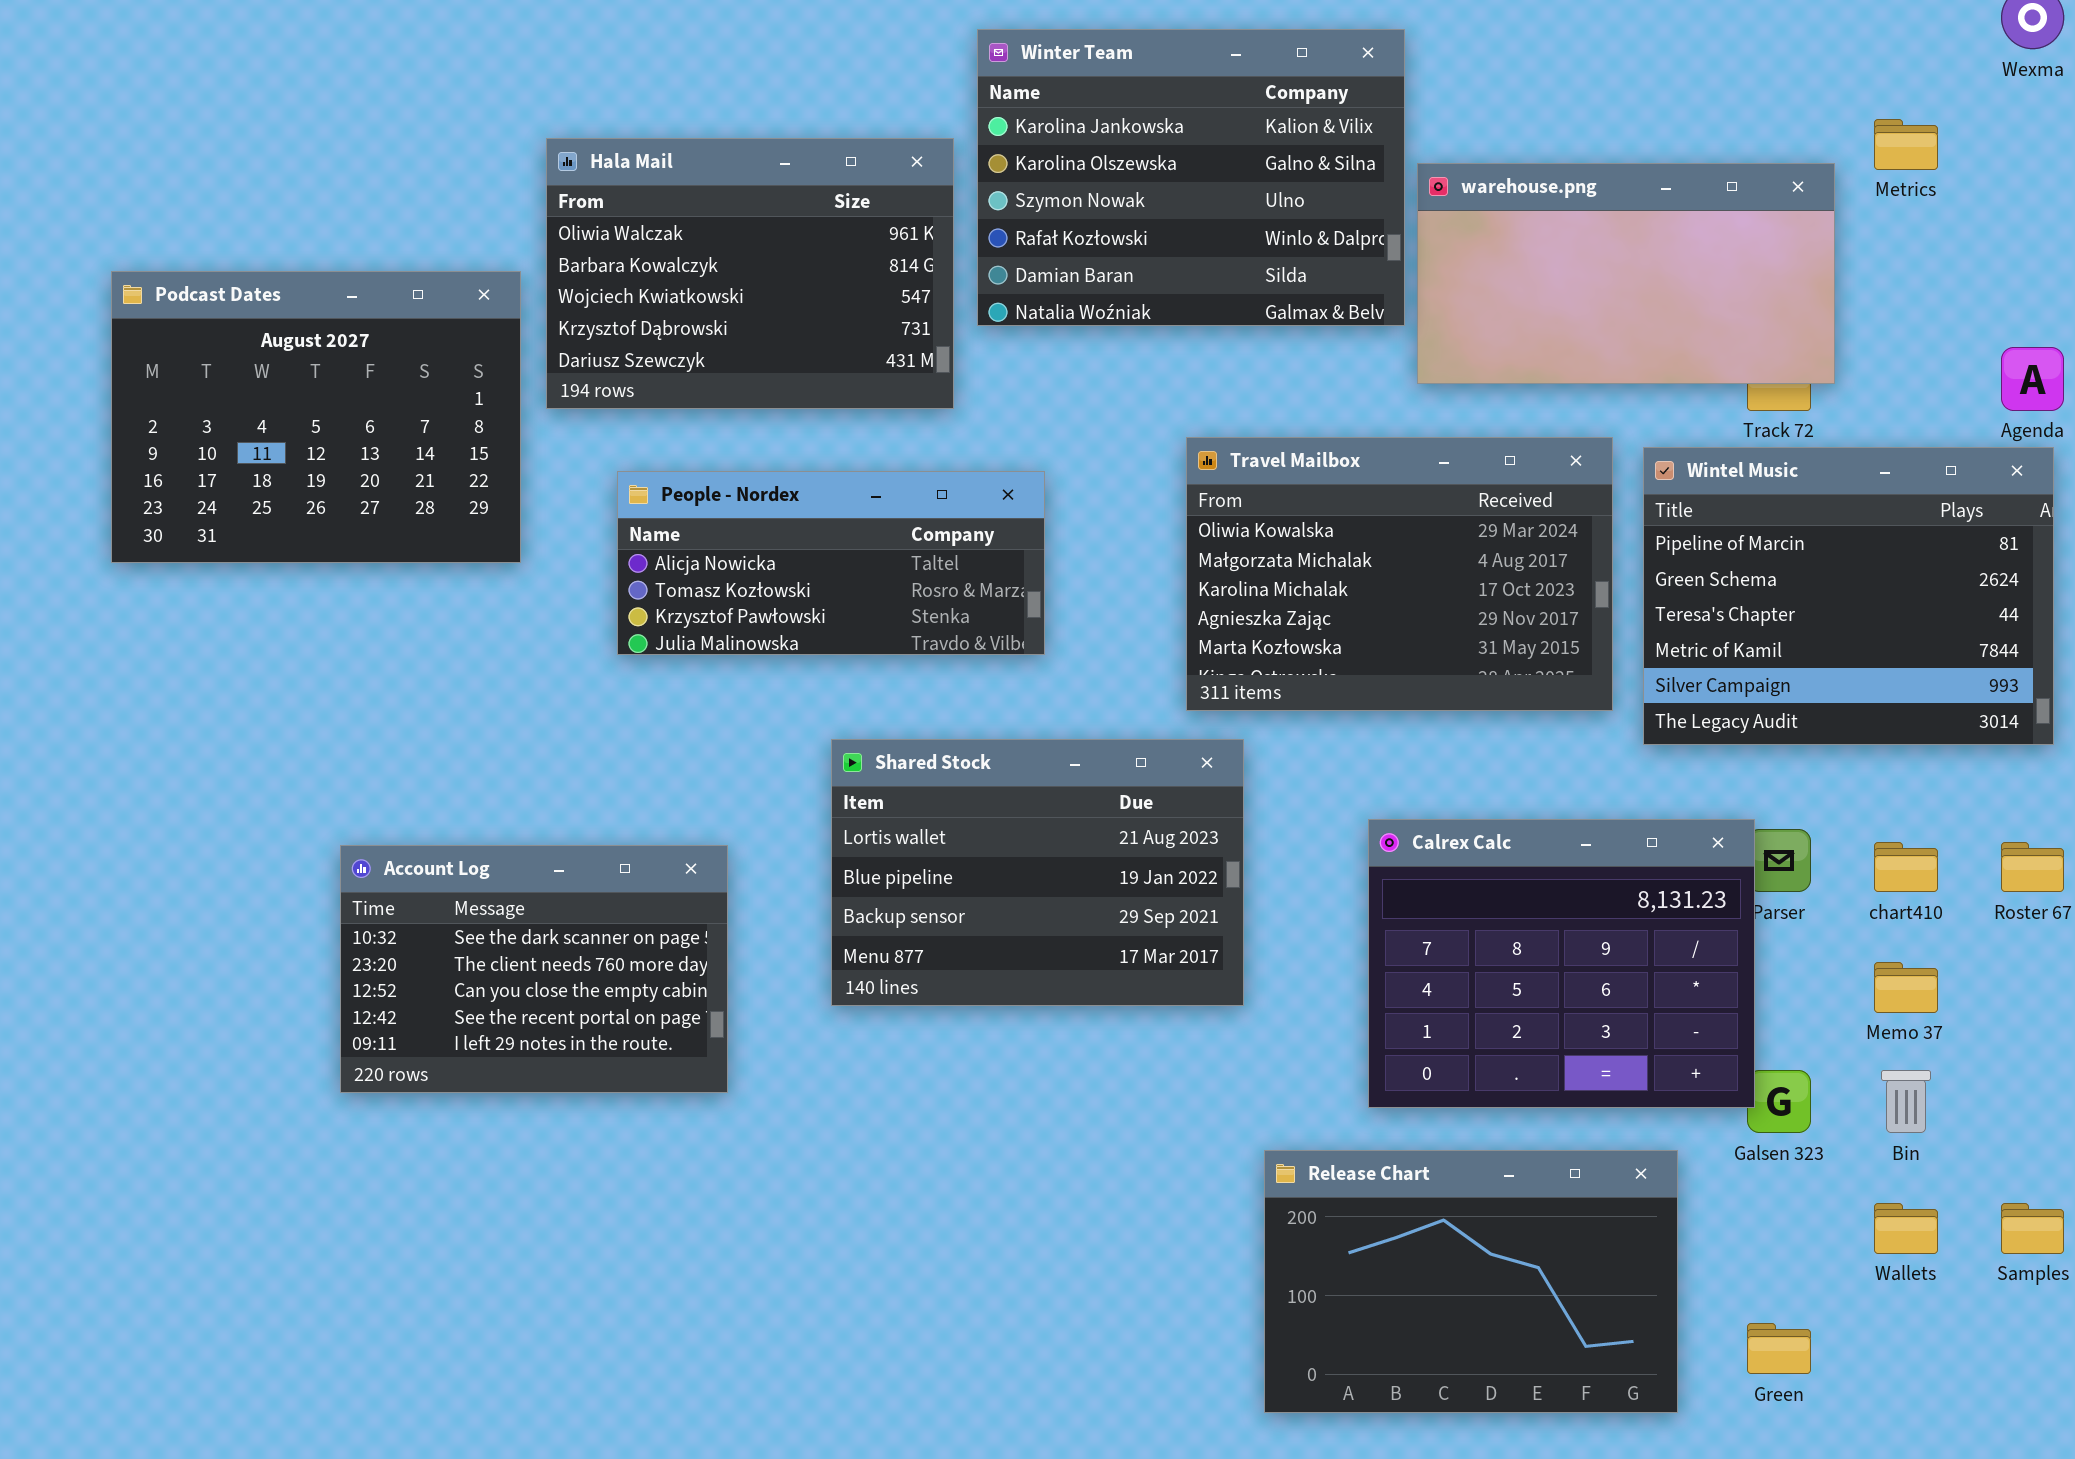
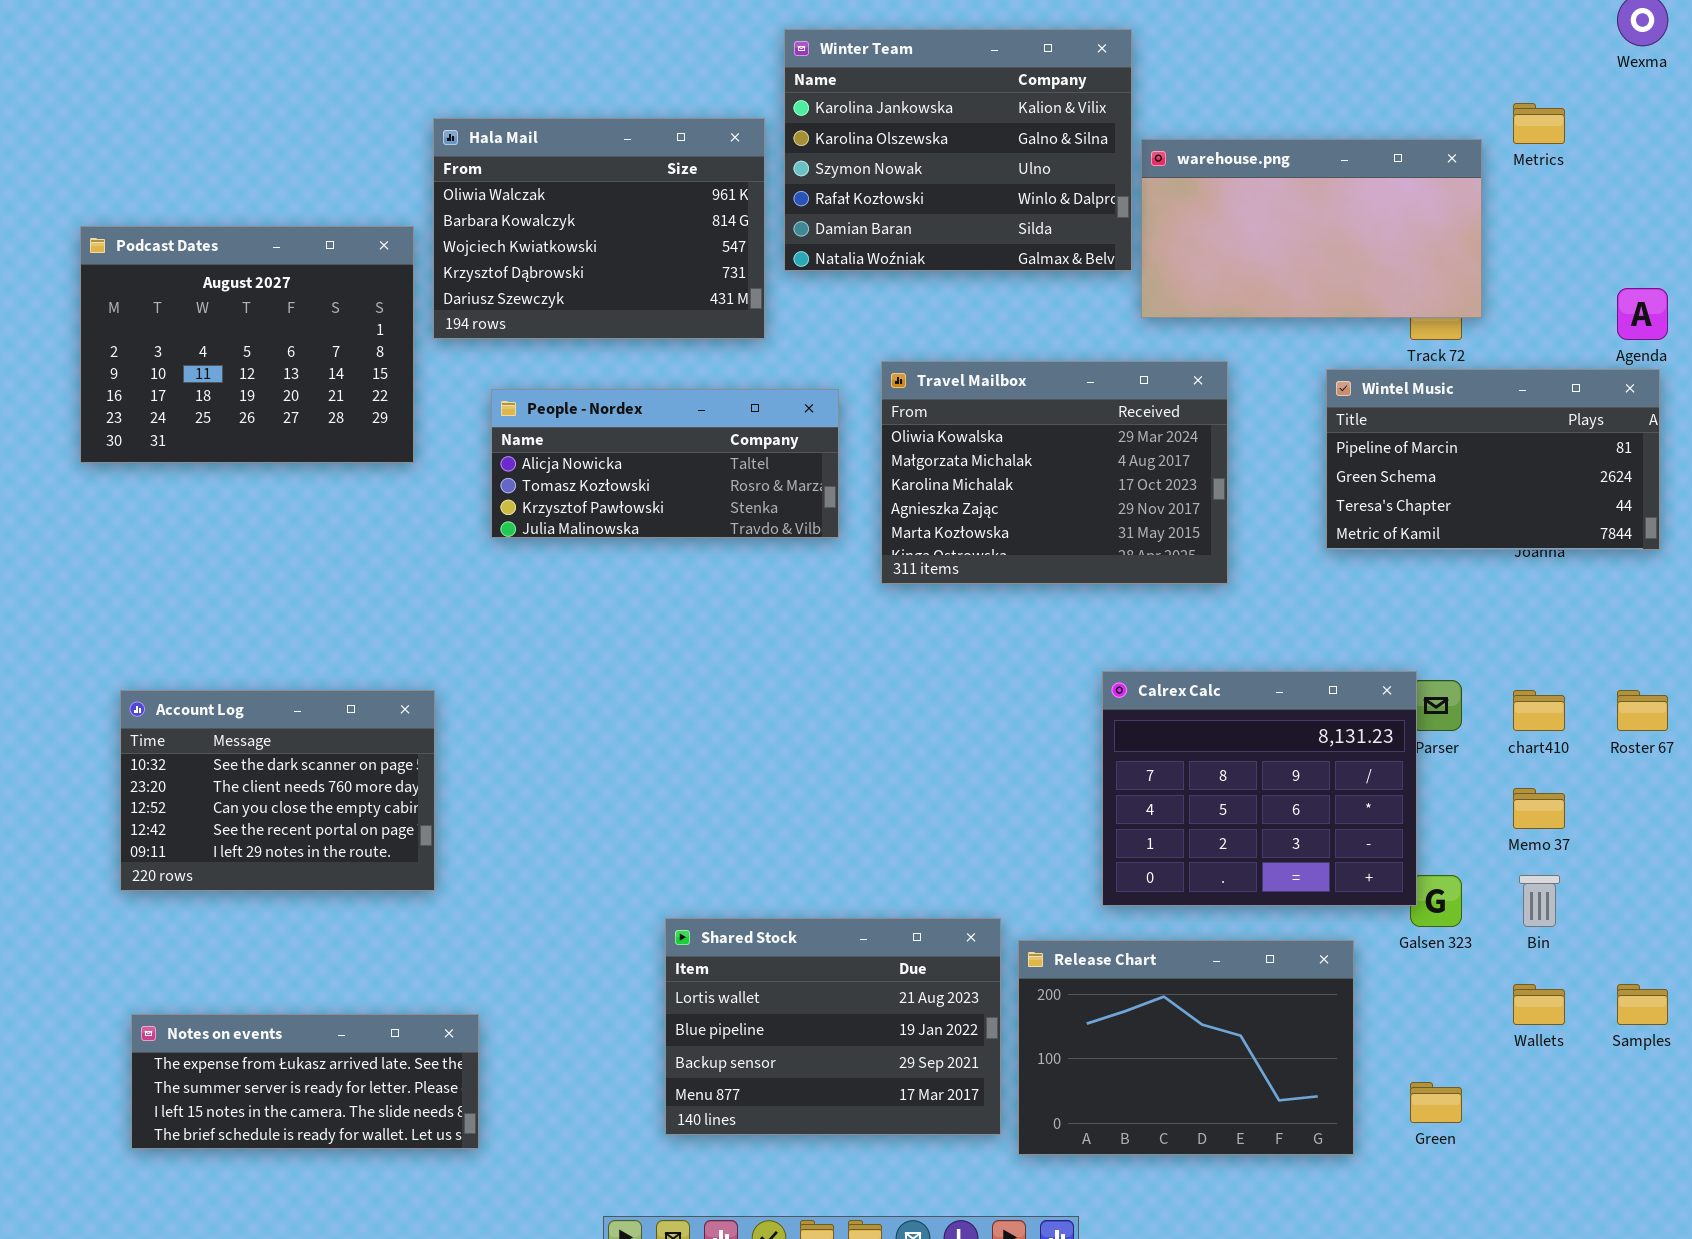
Travel Mailbox: [1186,437,1613,711] -> [881,361,1228,584], moved
Wintel Music: [1643,447,2054,745] -> [1326,369,1660,550], resized
Shared Stock: [831,739,1244,1006] -> [665,918,1001,1135], moved
Account Log: [340,845,728,1093] -> [120,690,435,891], moved
Notes on events: none -> [131,1014,479,1149], opened

